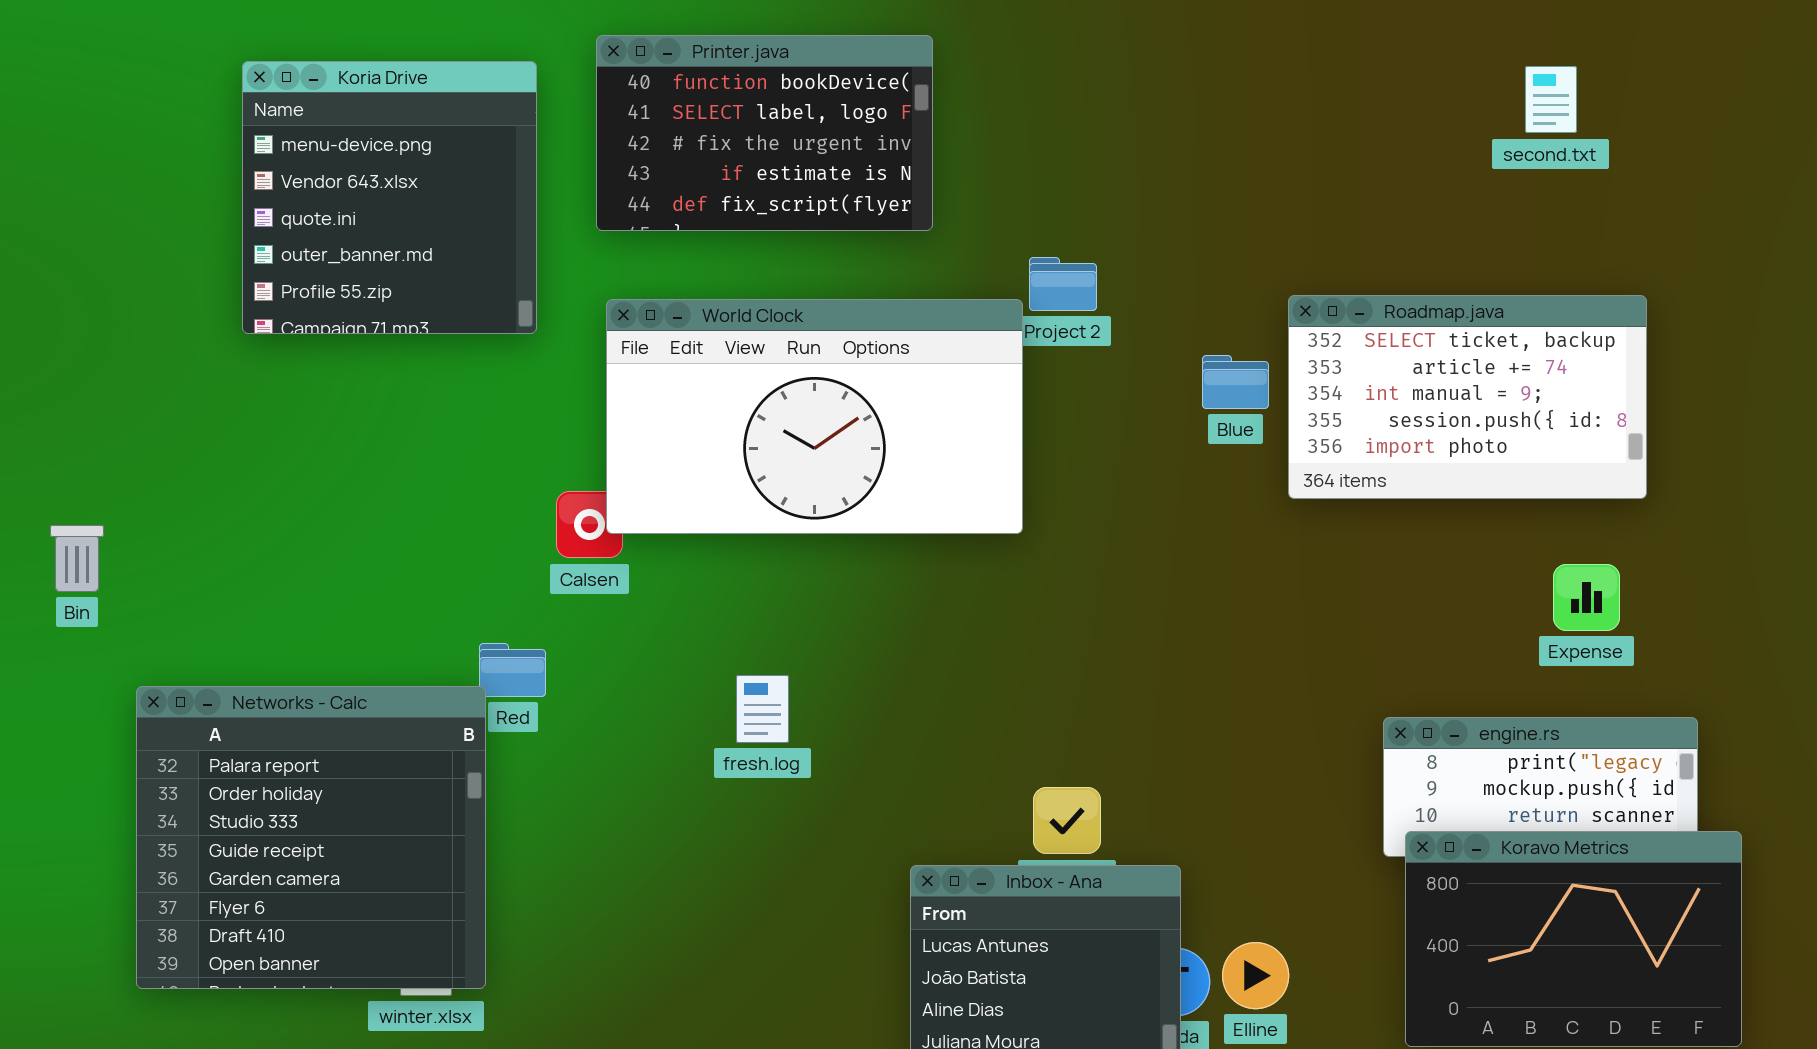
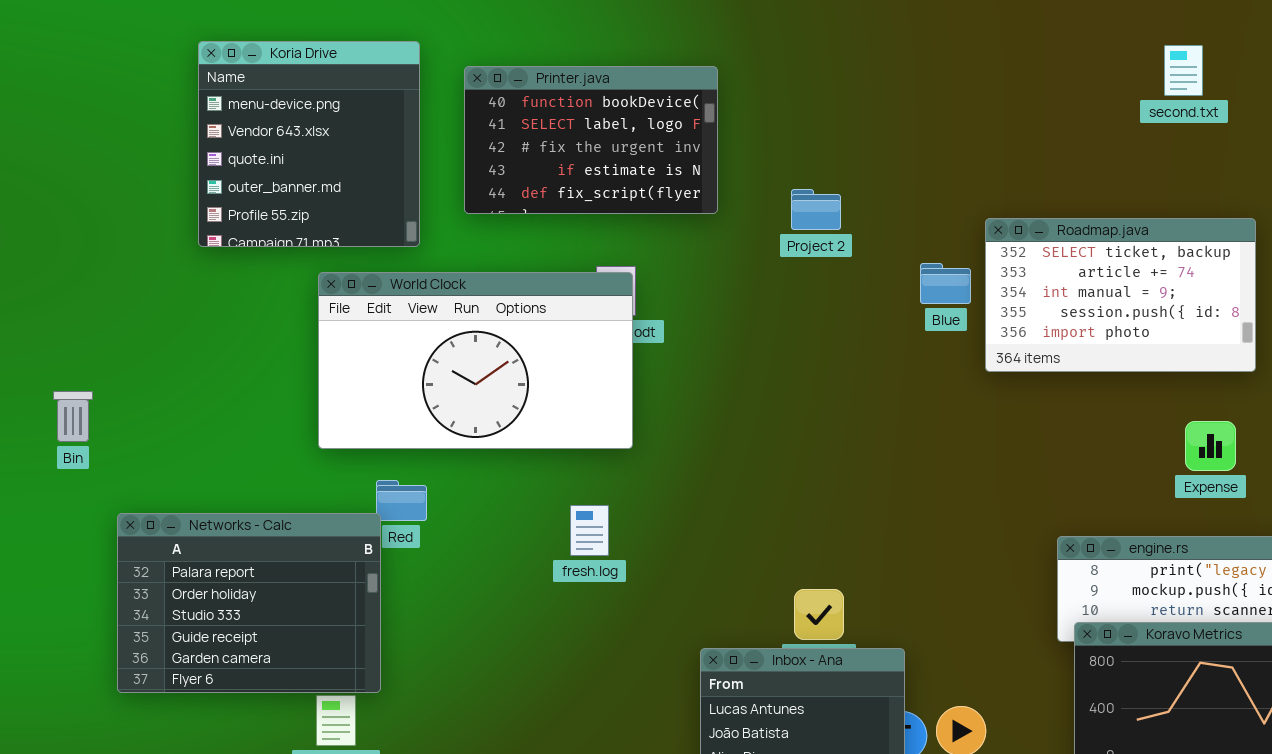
Printer.java: [596,35,933,231] -> [464,66,718,214], moved
World Clock: [606,299,1023,534] -> [318,272,633,449], moved
Networks - Calc: [136,686,486,989] -> [117,513,381,693], resized

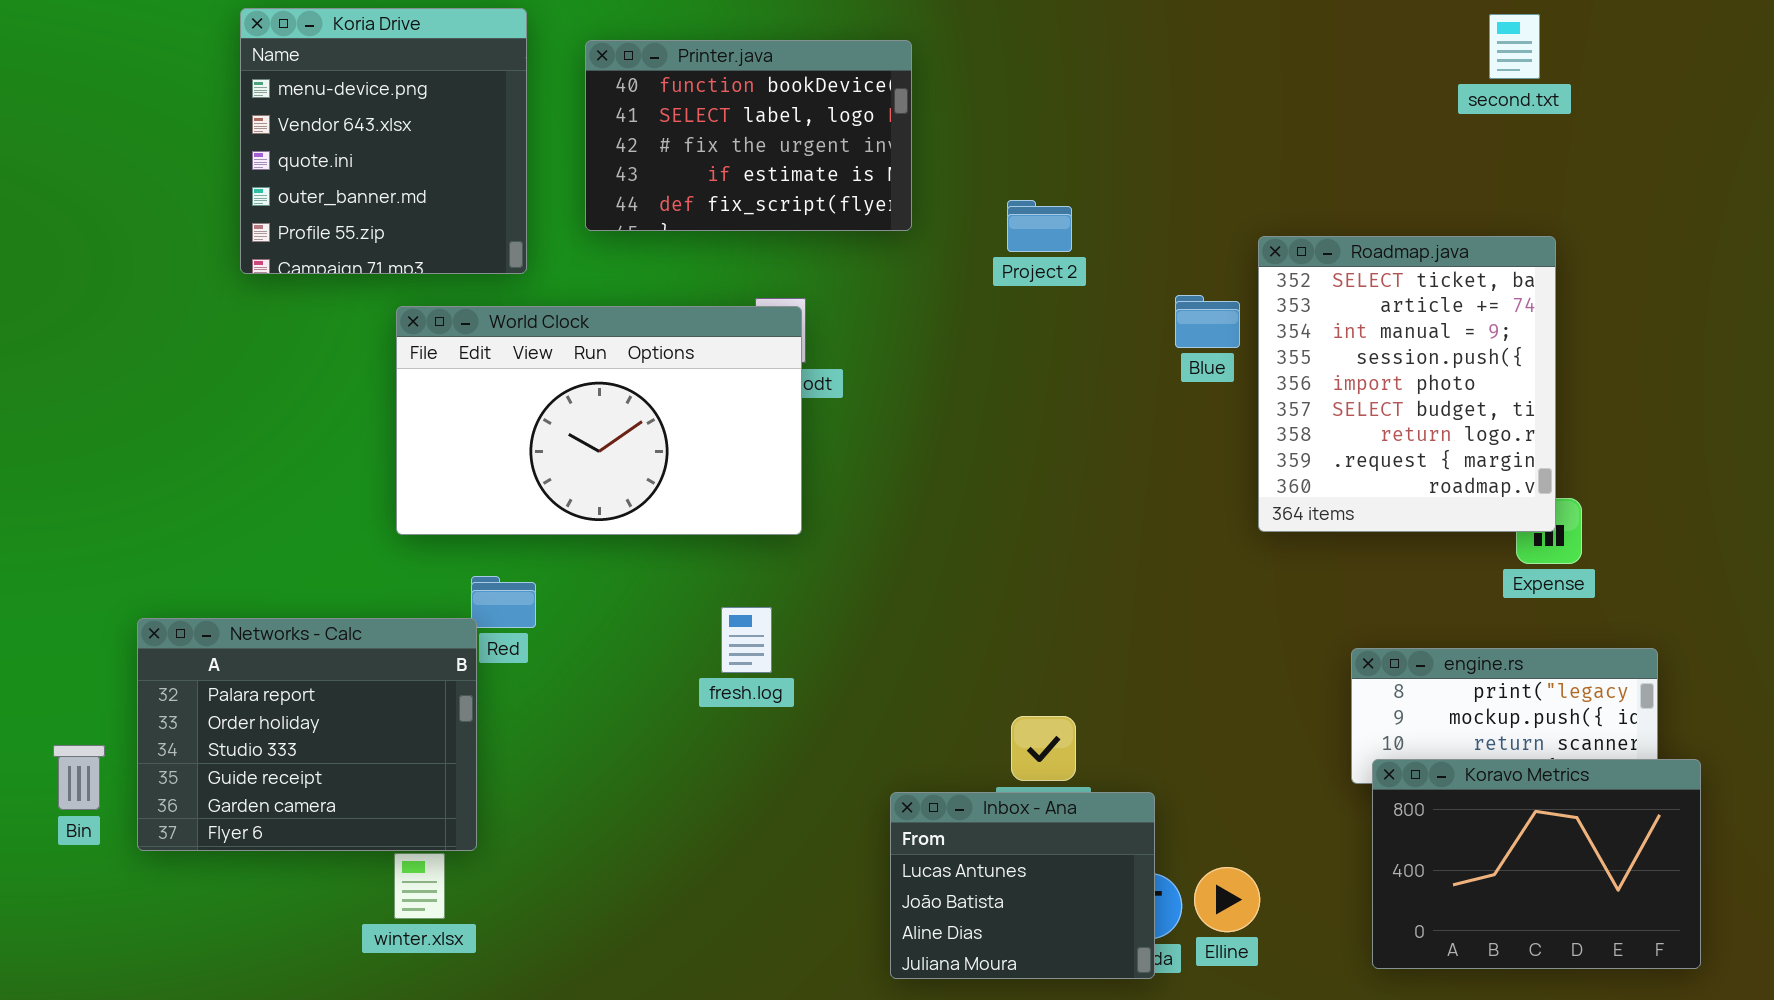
Roadmap.java: [985,218,1256,372] -> [1258,236,1556,532], resized
Bin: [53,391,93,442] -> [53,745,105,810], moved

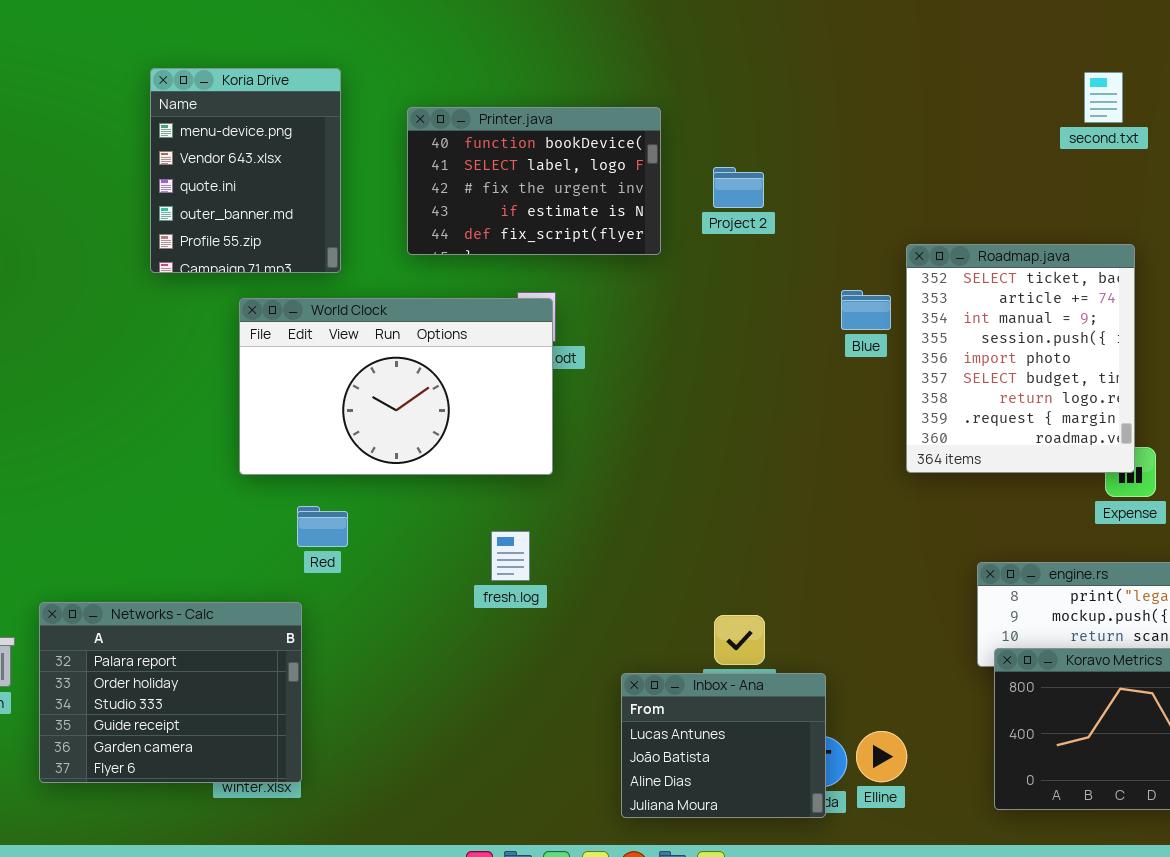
Koria Drive: [240,8,527,274] -> [150,68,341,273], resized
Printer.java: [585,40,912,231] -> [407,107,661,255], moved
Project 2: [1007,200,1072,252] -> [713,167,764,208], moved
Networks - Calc: [137,618,477,851] -> [39,602,302,783], moved

